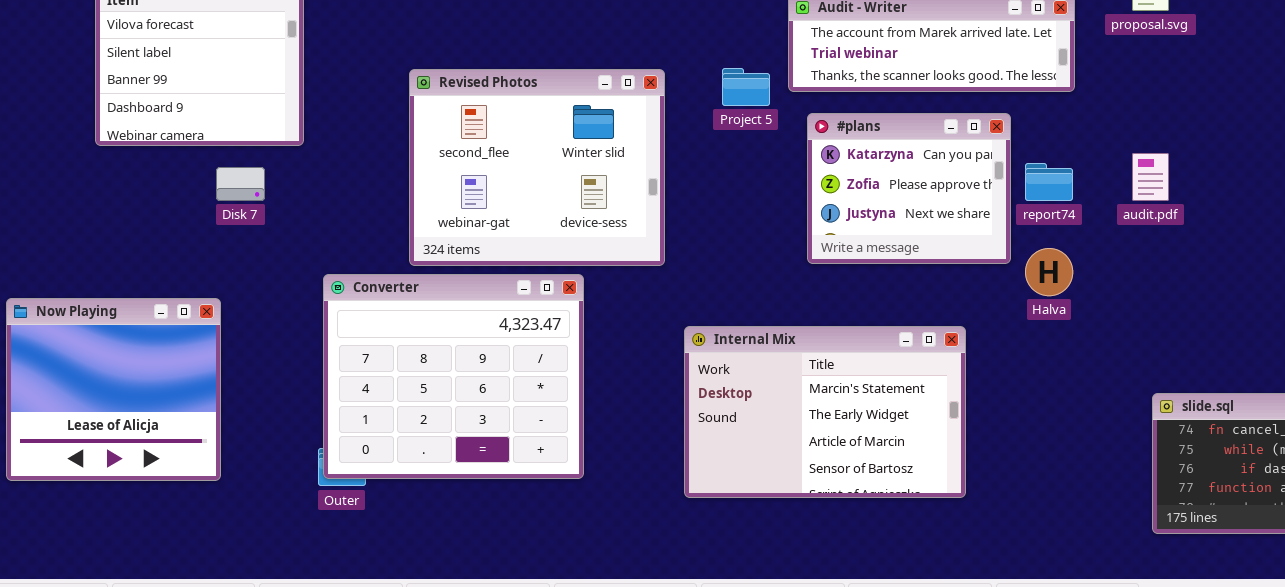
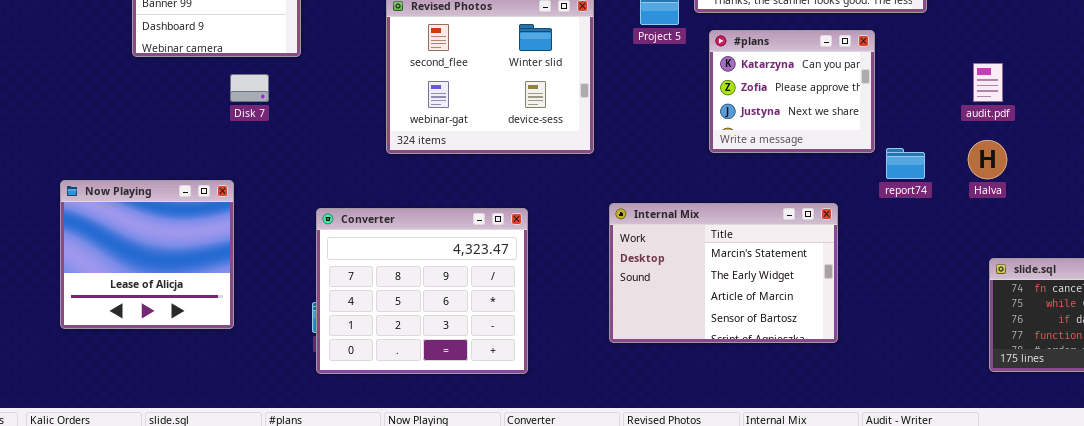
report74: [1025,163,1073,201] -> [886,148,925,179], moved
Halva: [1025,248,1073,296] -> [968,140,1007,179], moved
Converter: [323,274,584,479] -> [316,208,528,374], moved

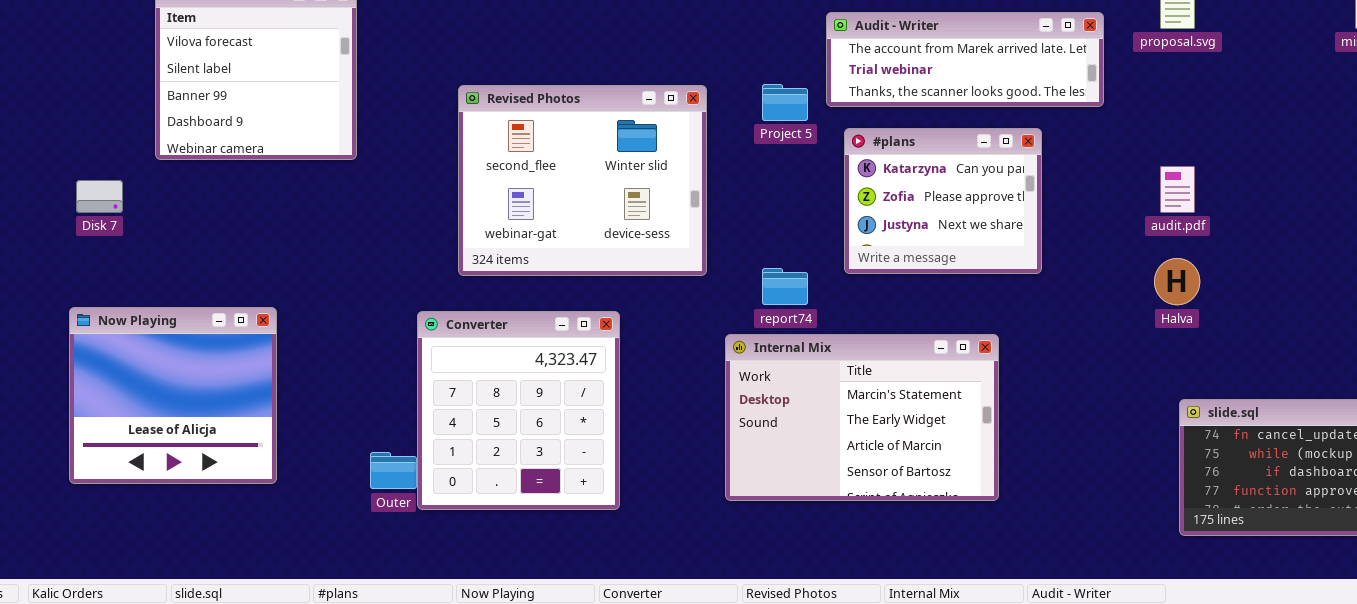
Disk 7: [230,74,269,102] -> [76,180,123,213], moved
report74: [886,148,925,179] -> [762,268,808,305], moved
Converter: [316,208,528,374] -> [417,311,620,510], moved, resized

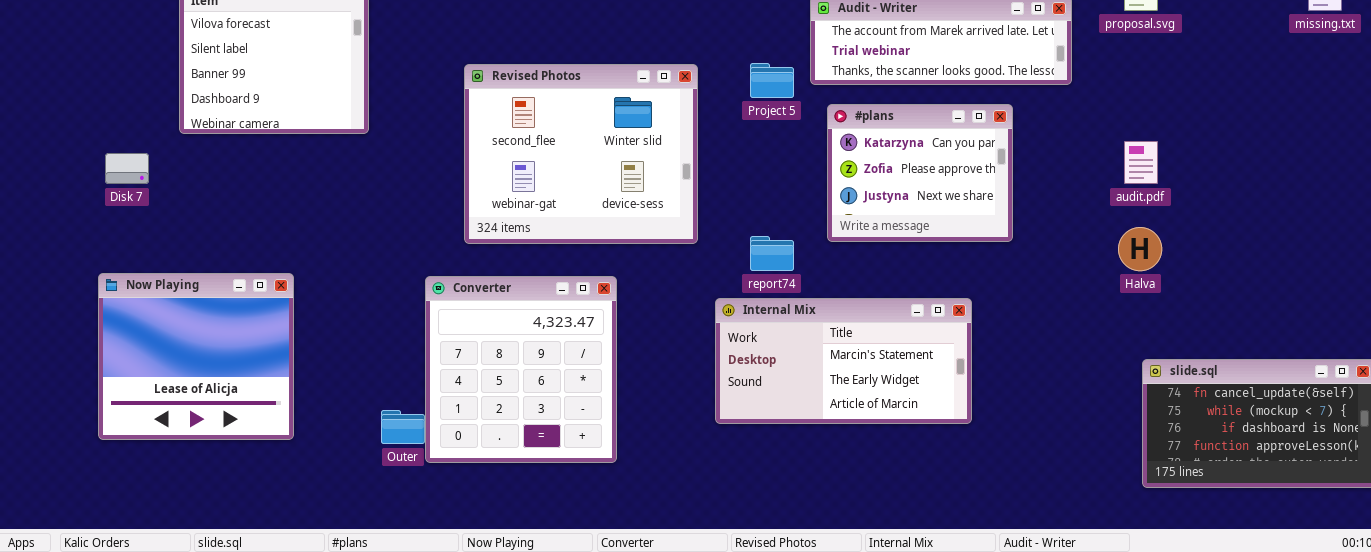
Internal Mix: [725,334,999,501] -> [715,298,972,424], resized

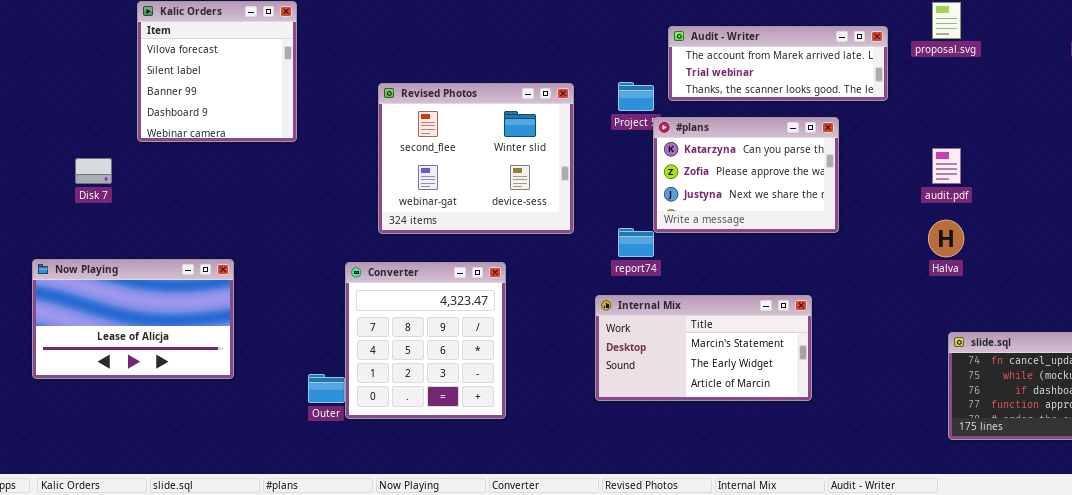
#plans: [827,104,1013,242] -> [653,117,839,233], resized
Now Playing: [98,273,294,440] -> [32,259,234,379], resized
Internal Mix: [715,298,972,424] -> [595,295,812,401], moved

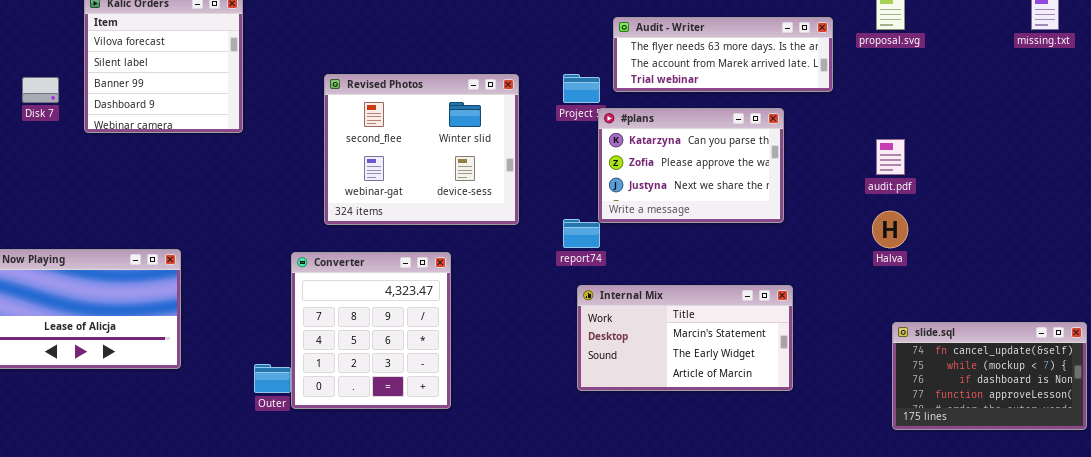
Audit - Writer: [668,26,888,101] -> [613,17,833,92], scrolled up 1 row
Disk 7: [75,158,112,184] -> [22,77,59,103], moved
Internal Mix: [595,295,812,401] -> [577,285,793,391], moved

